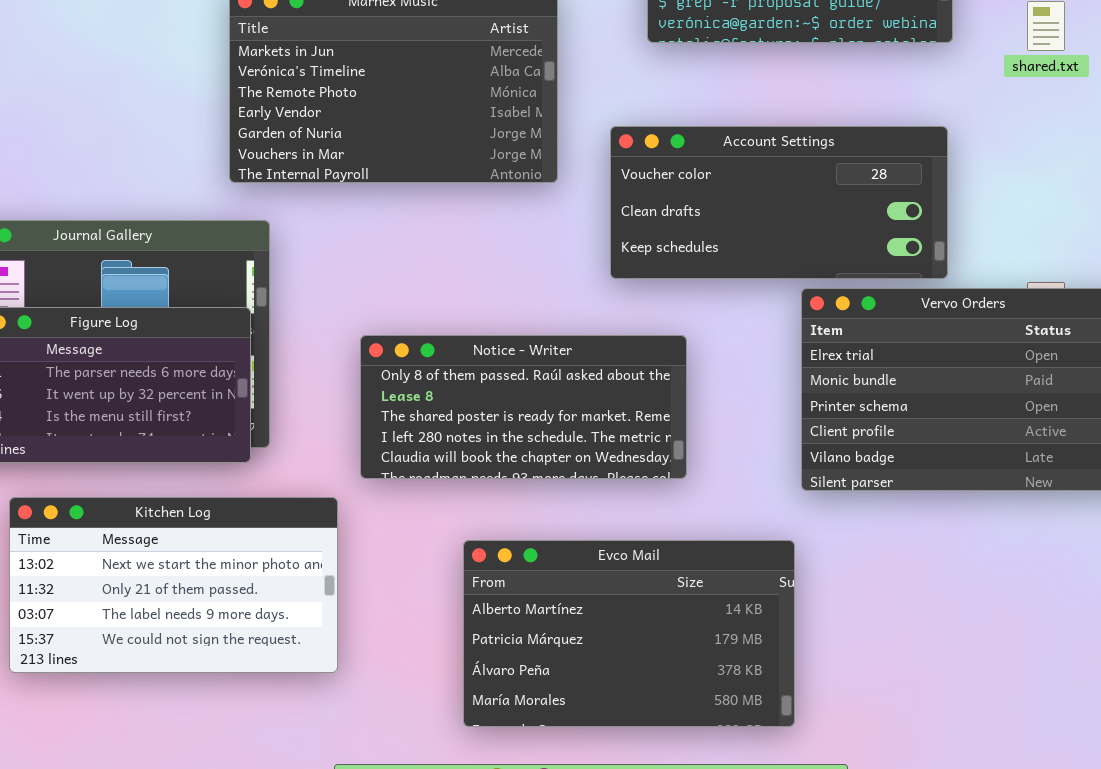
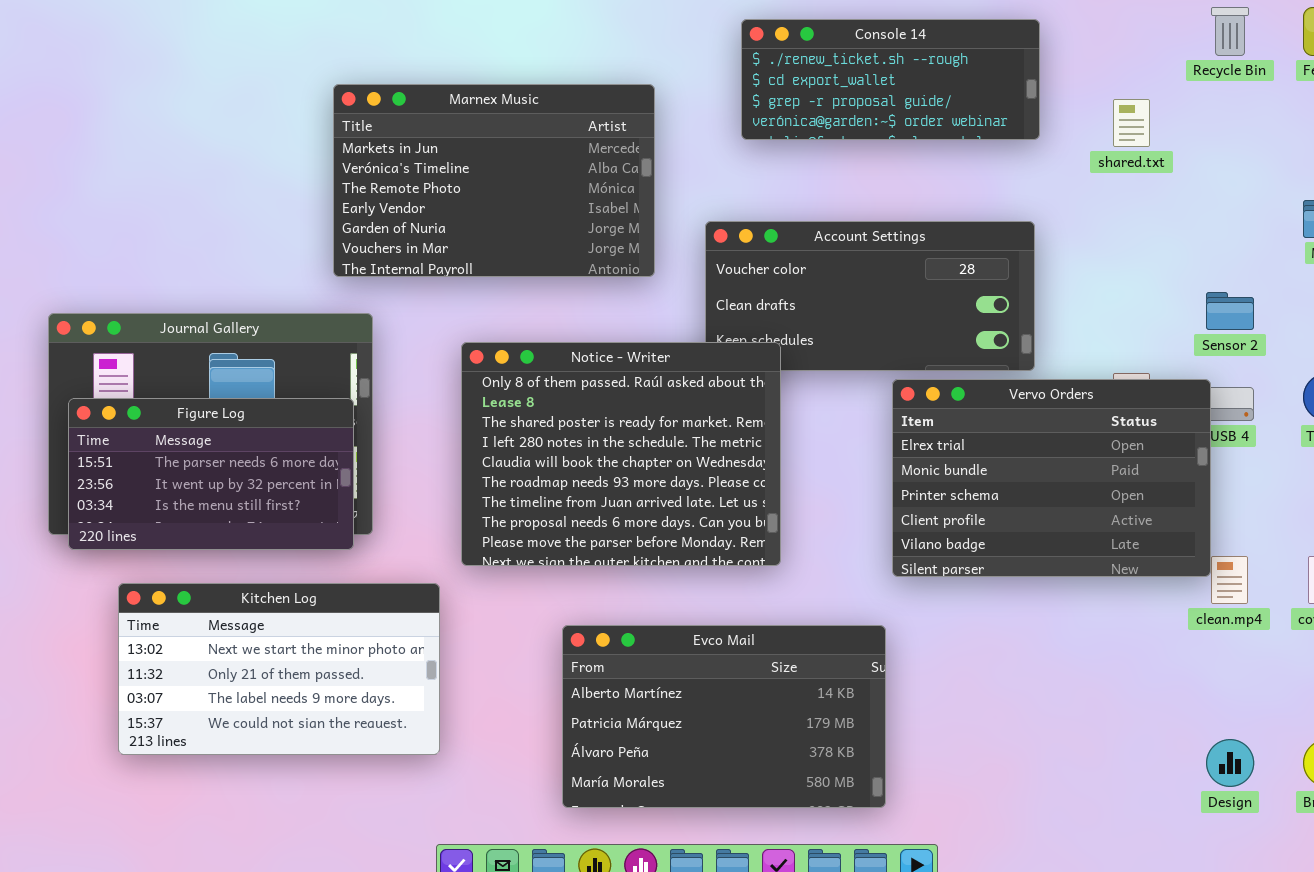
Notice - Writer: [360,335,687,479] -> [461,342,781,566], resized

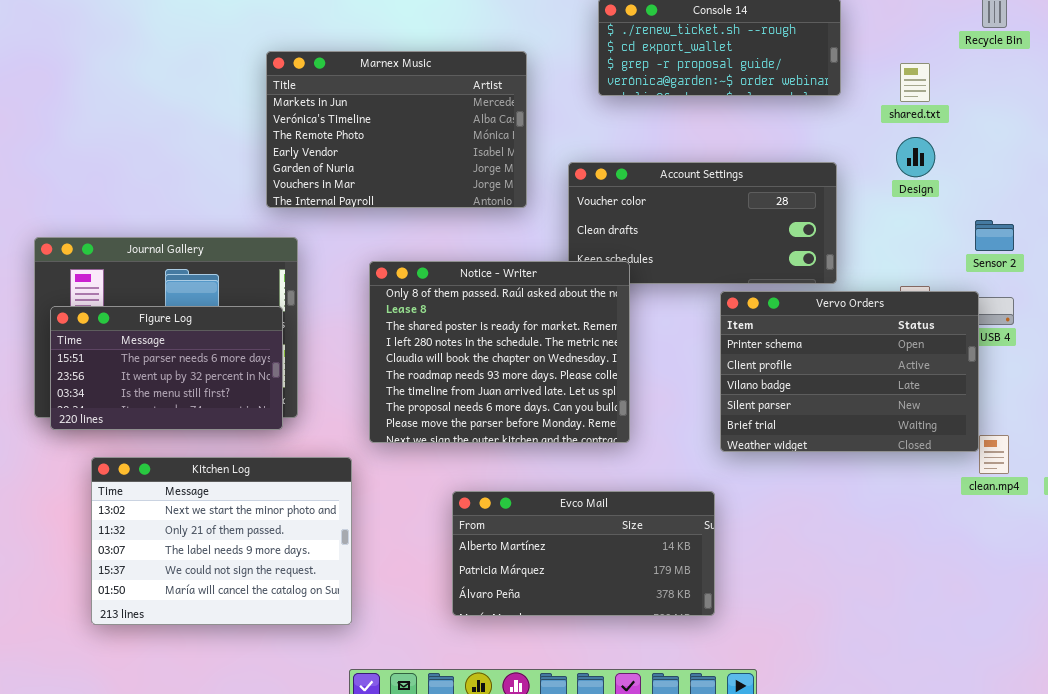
Vervo Orders: [892,379,1211,577] -> [720,291,979,452], scrolled down 2 rows
Kitchen Log: [118,583,440,755] -> [91,457,352,625], resized
Evco Mail: [562,625,886,808] -> [452,491,715,616], resized
Design: [1206,739,1254,787] -> [896,137,935,177], moved

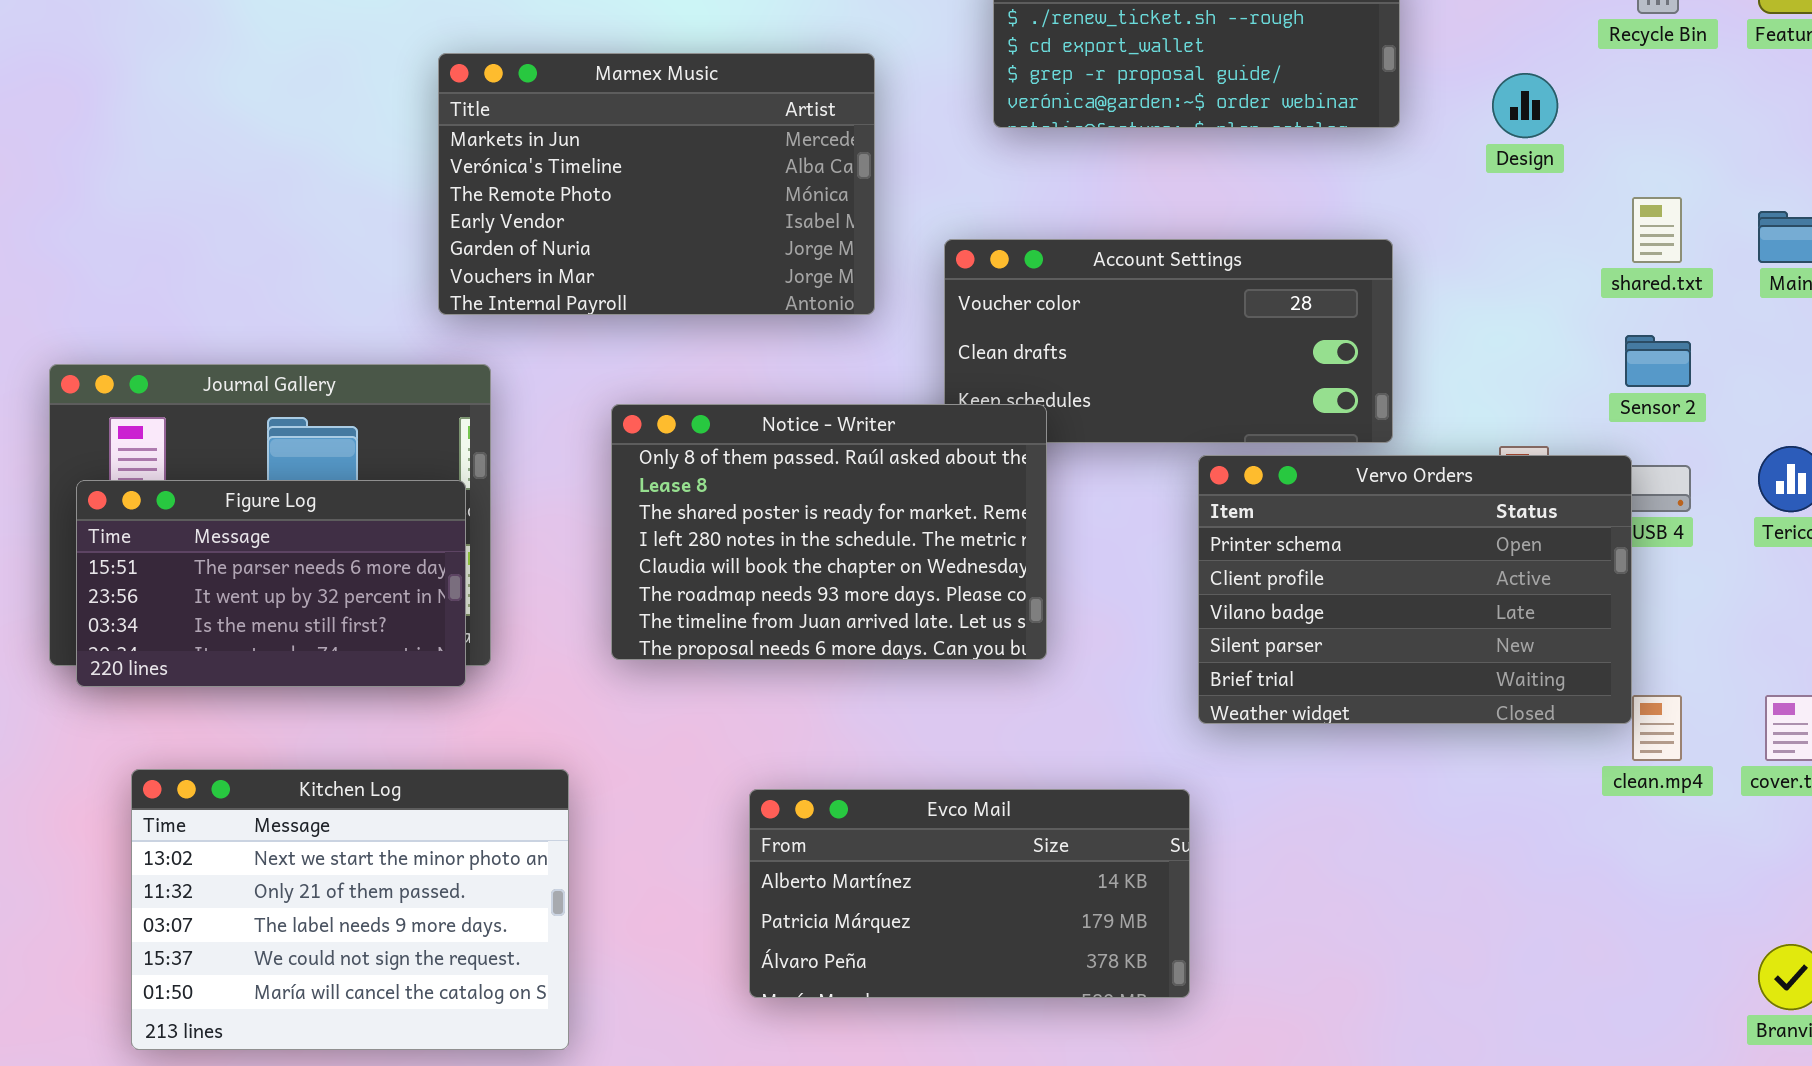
shared.txt: [900,63,930,102] -> [1632,197,1682,263], moved
Design: [896,137,935,177] -> [1492,73,1558,138], moved
Notice - Writer: [369,261,630,443] -> [611,404,1047,660], resized
Kitchen Log: [91,457,352,625] -> [131,769,569,1050], moved

